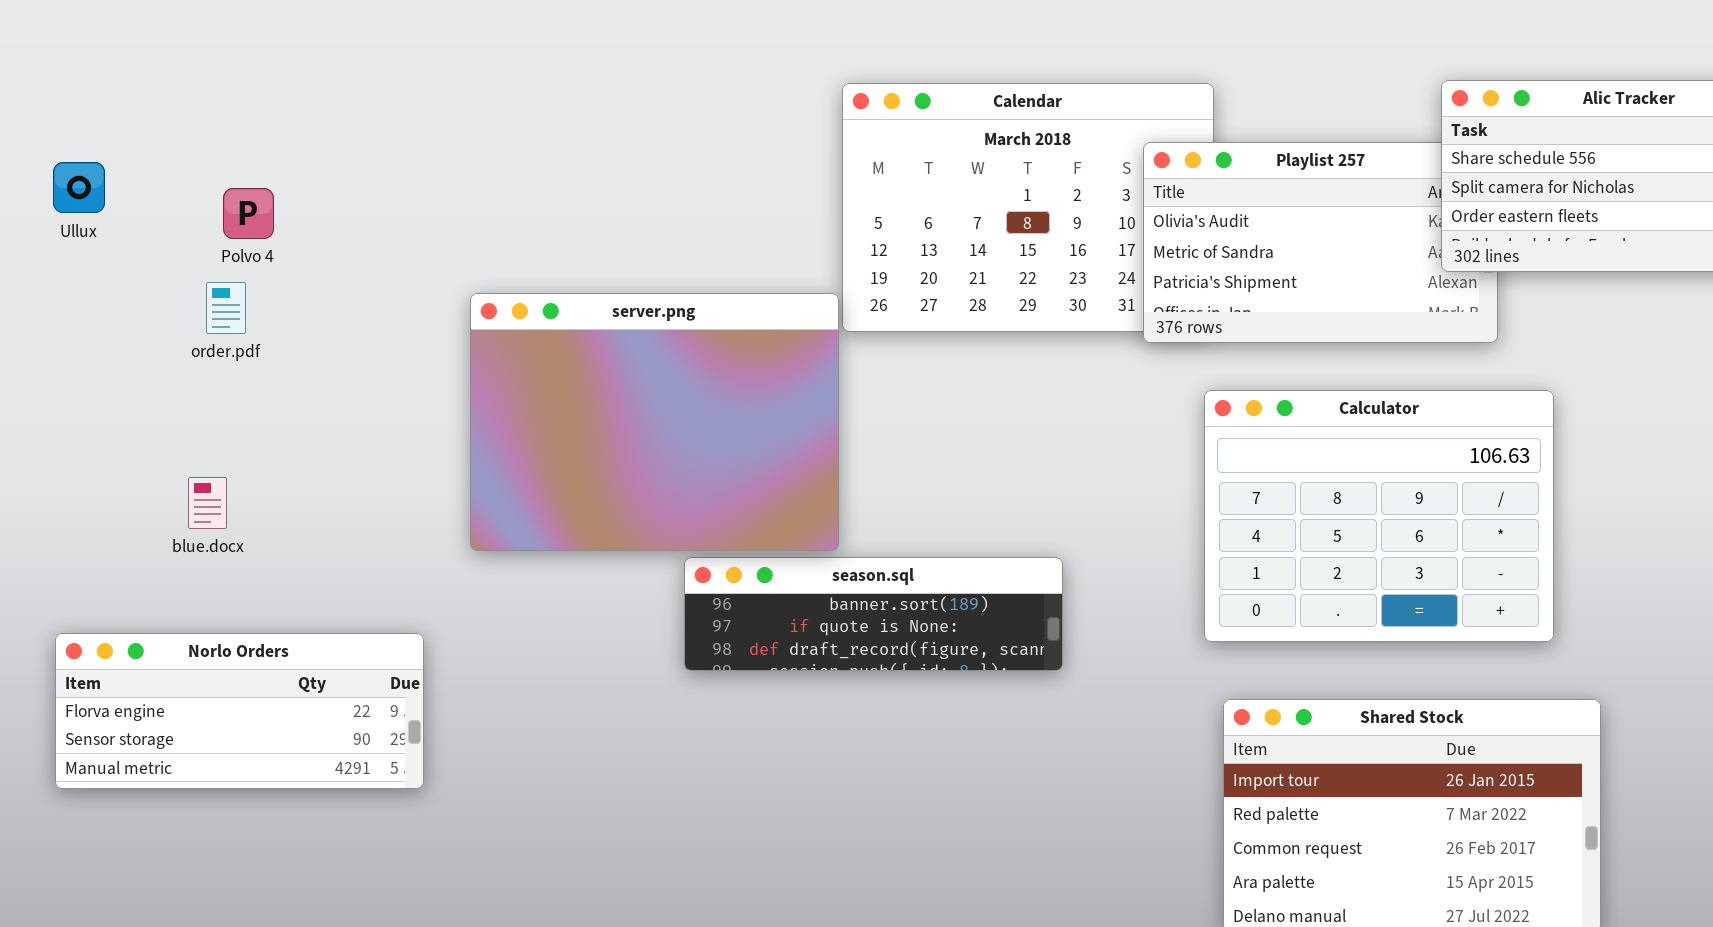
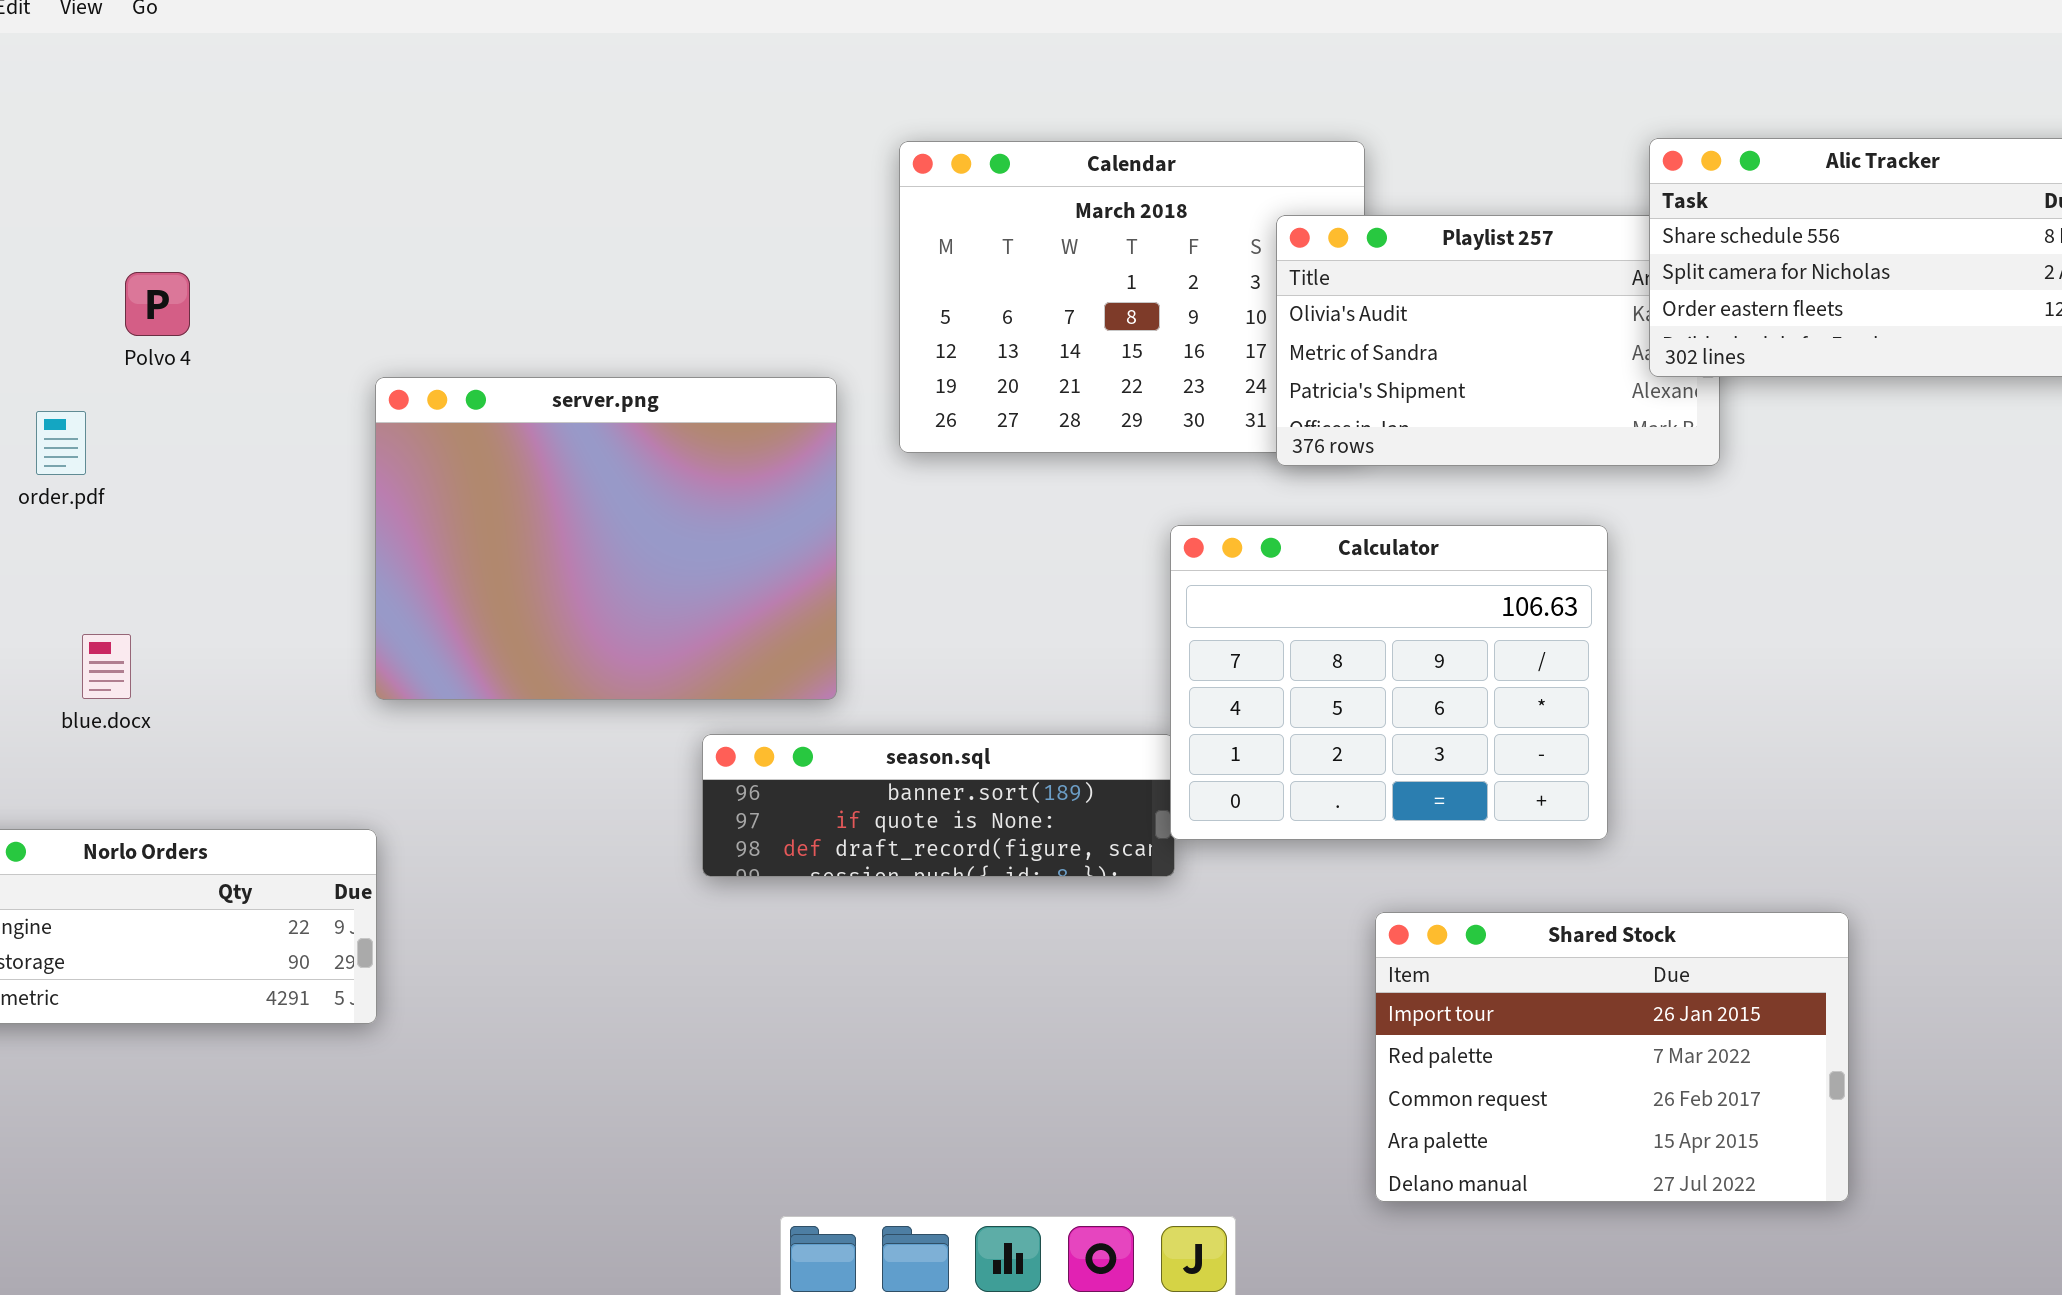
order.pdf: [206,282,246,334] -> [36,411,86,475], moved
server.png: [470,293,839,551] -> [375,377,837,700], moved
Calculator: [1204,390,1554,642] -> [1170,525,1608,840], moved

